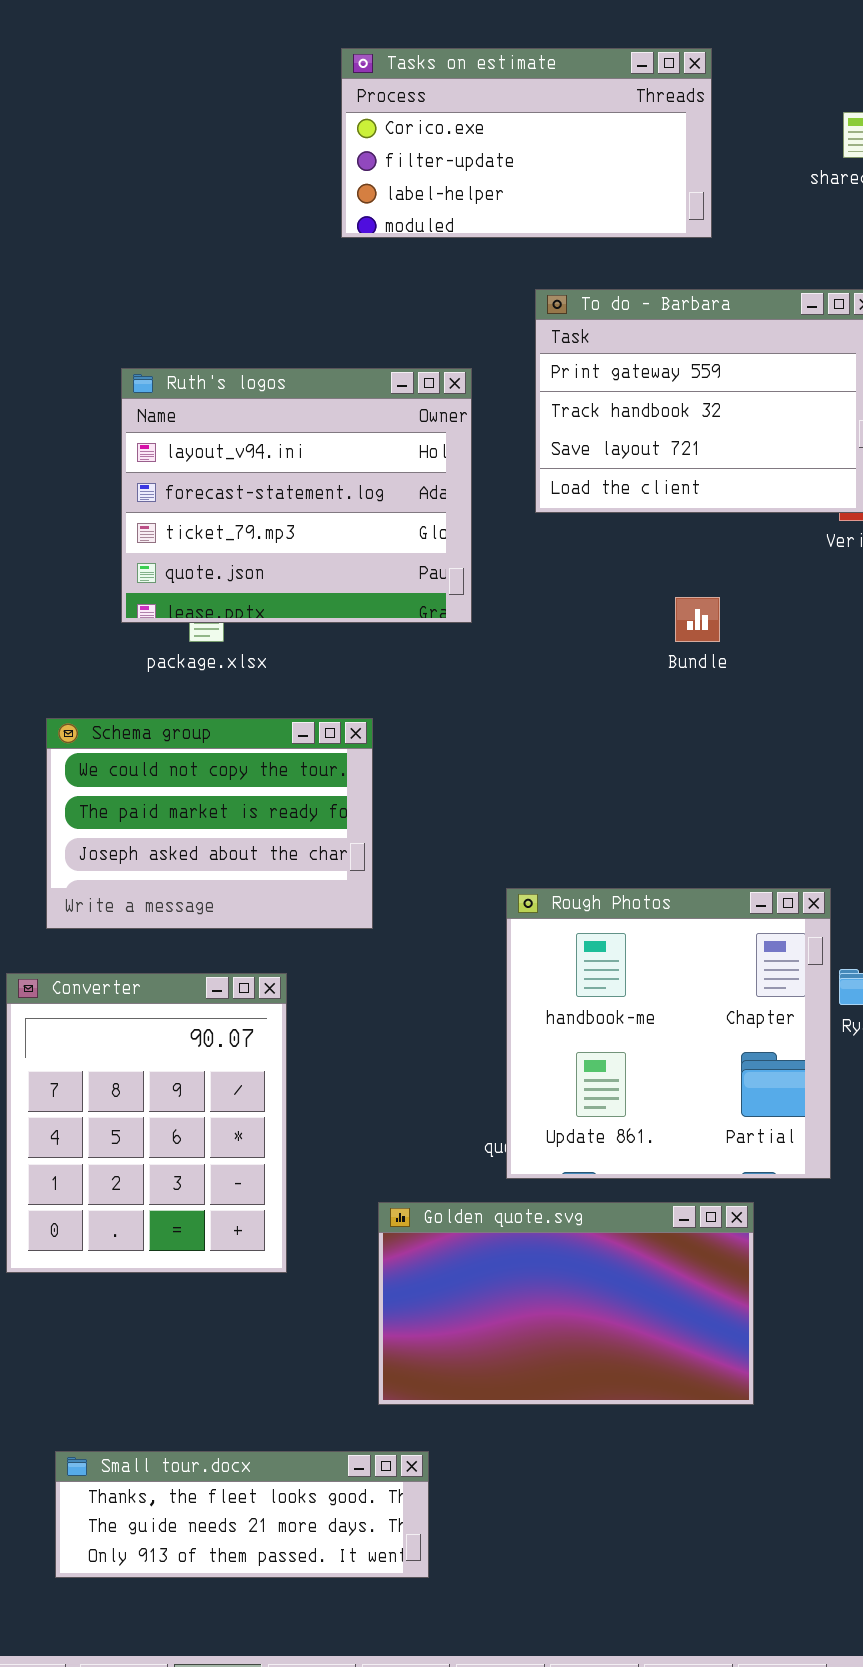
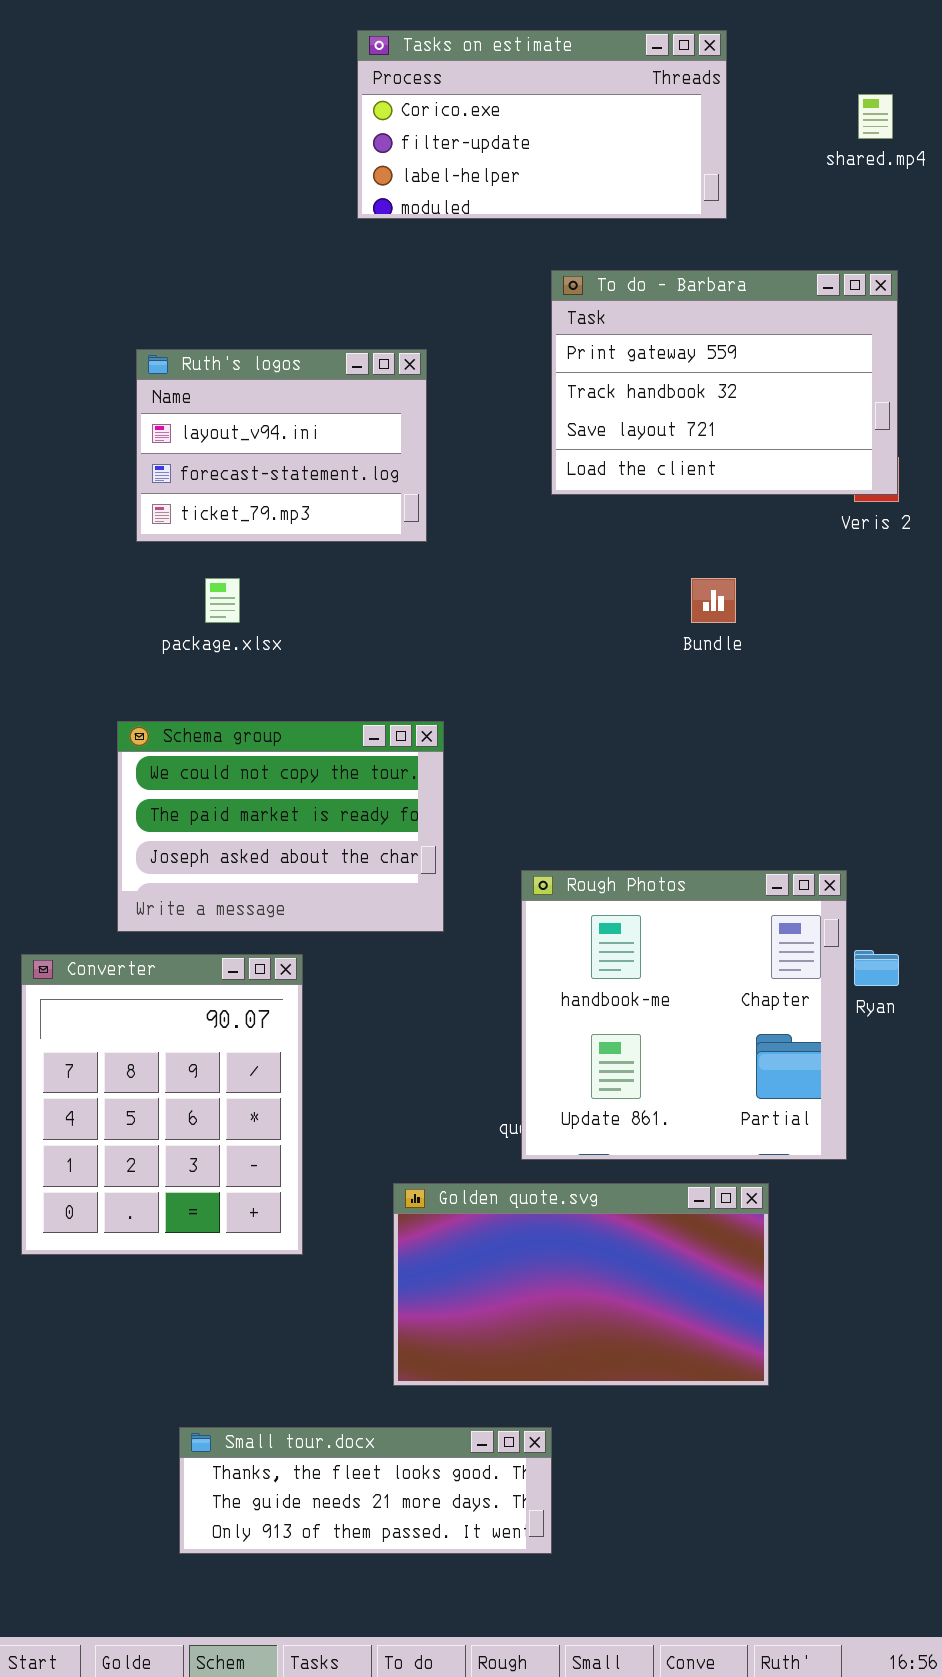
Ruth's logos: [121,368,472,623] -> [136,349,427,542], resized
Schema group: [46,718,373,929] -> [117,721,444,932], moved
Small tour.docx: [55,1451,429,1578] -> [179,1427,552,1554], moved

